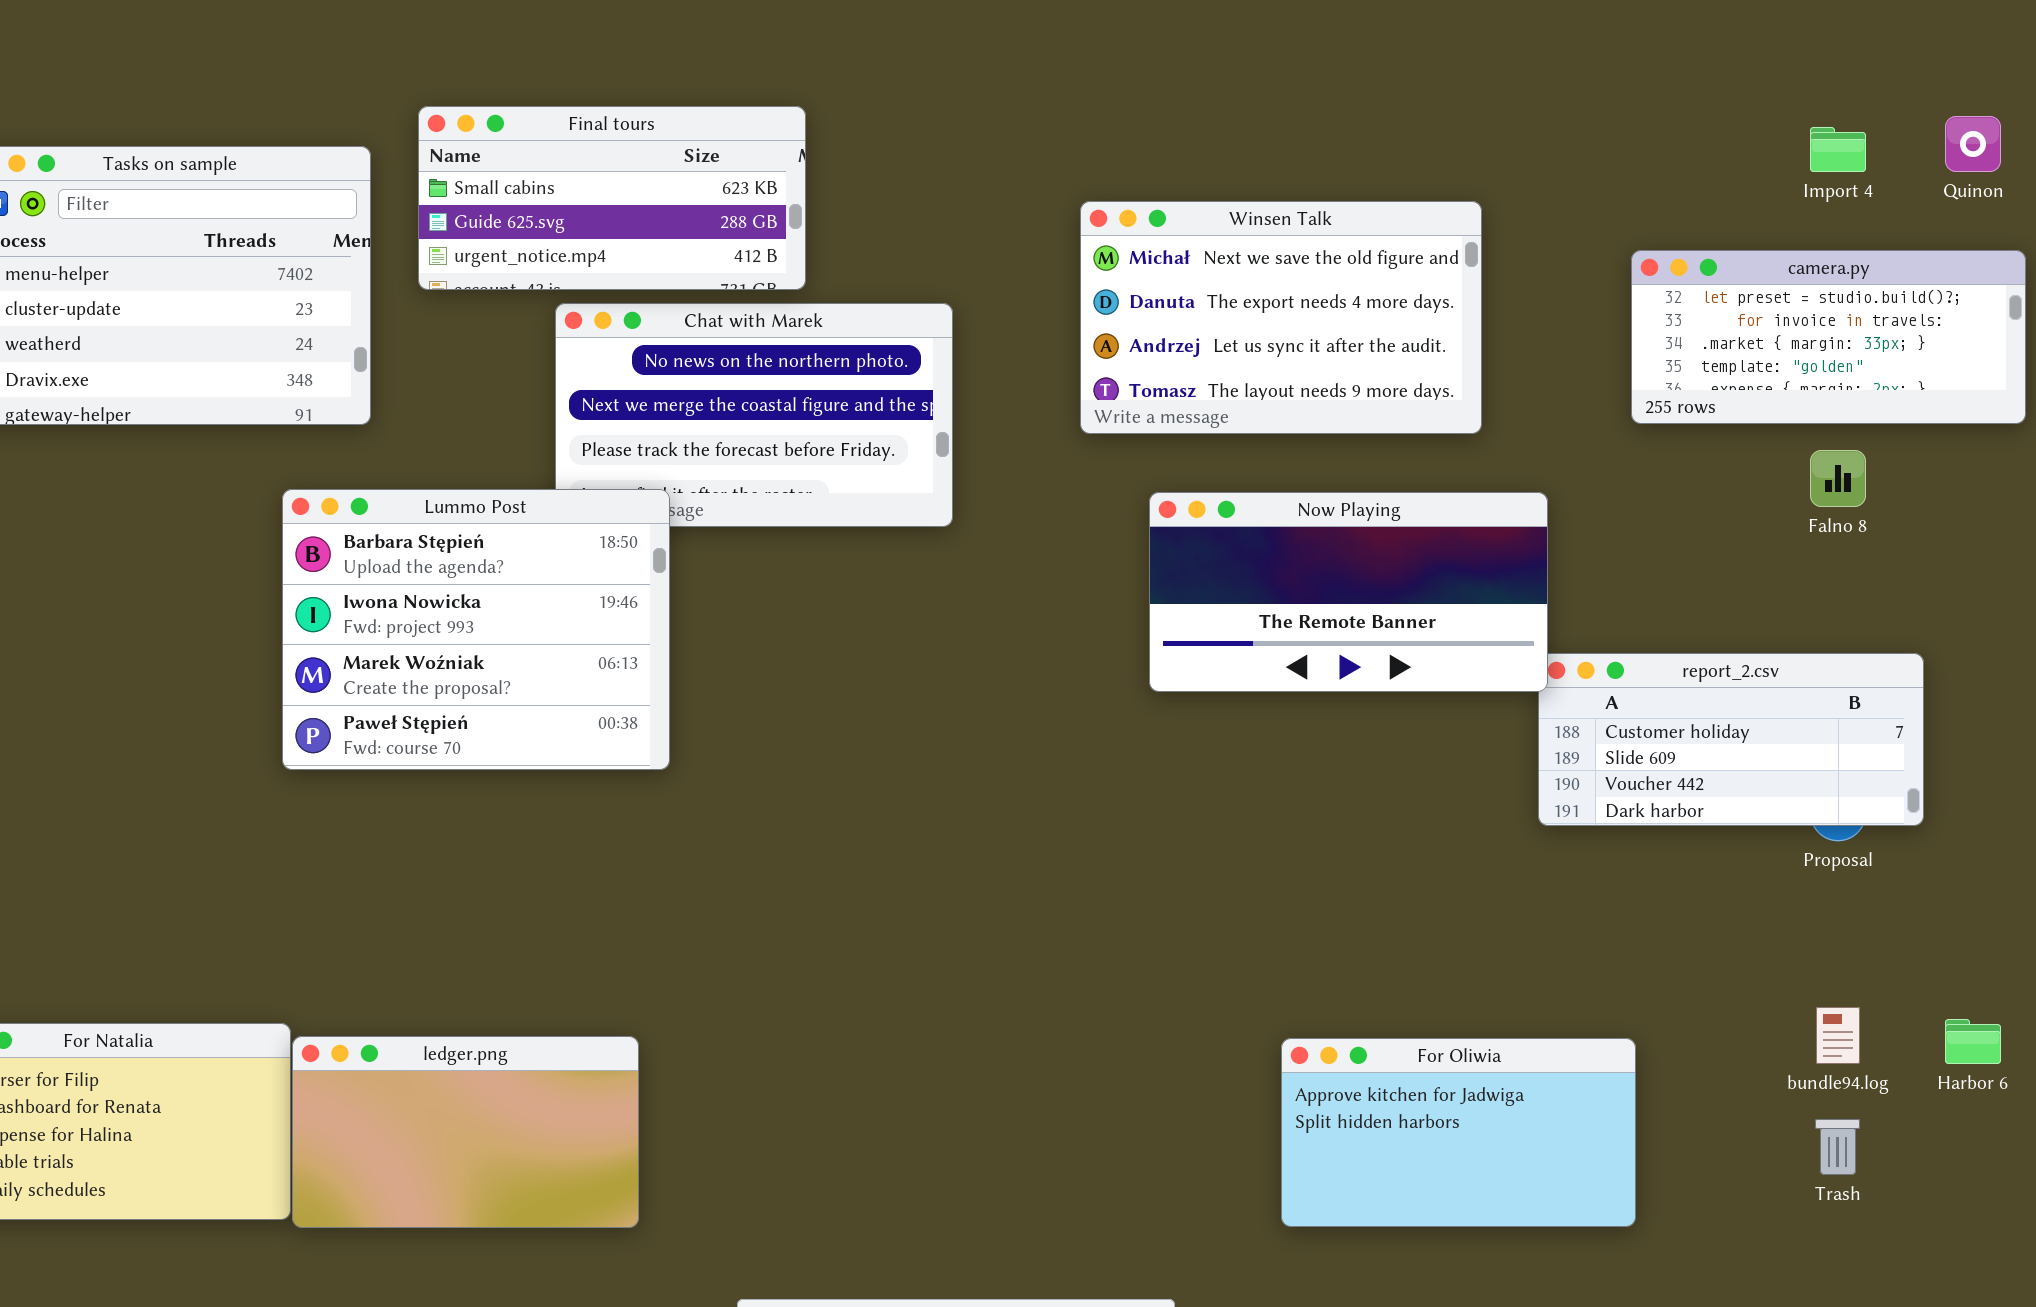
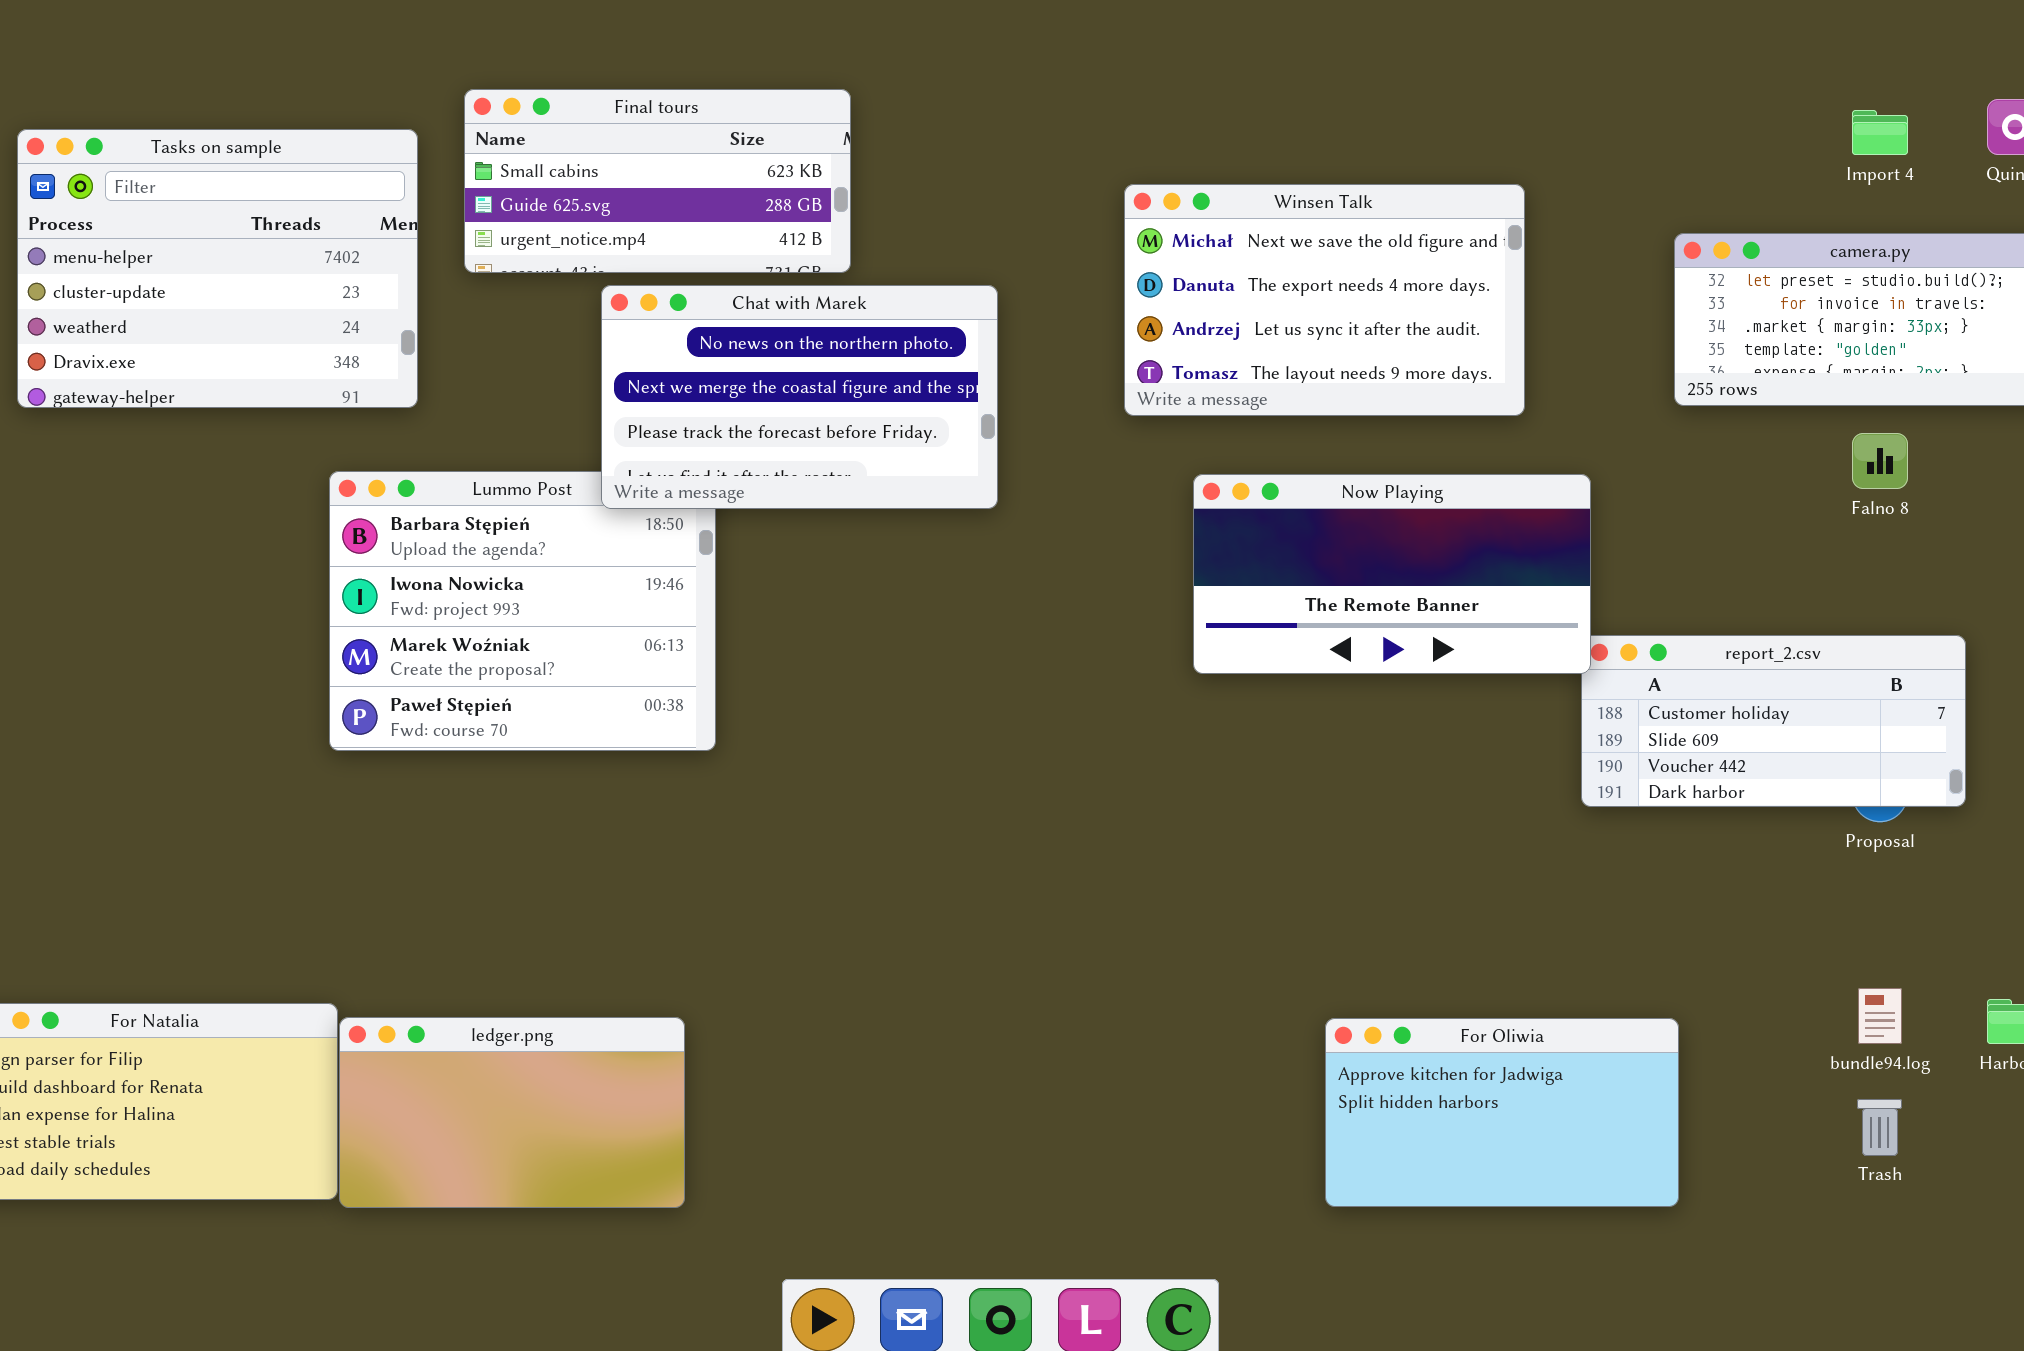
Chat with Marek: [555,303,953,527] -> [601,285,998,509], raised

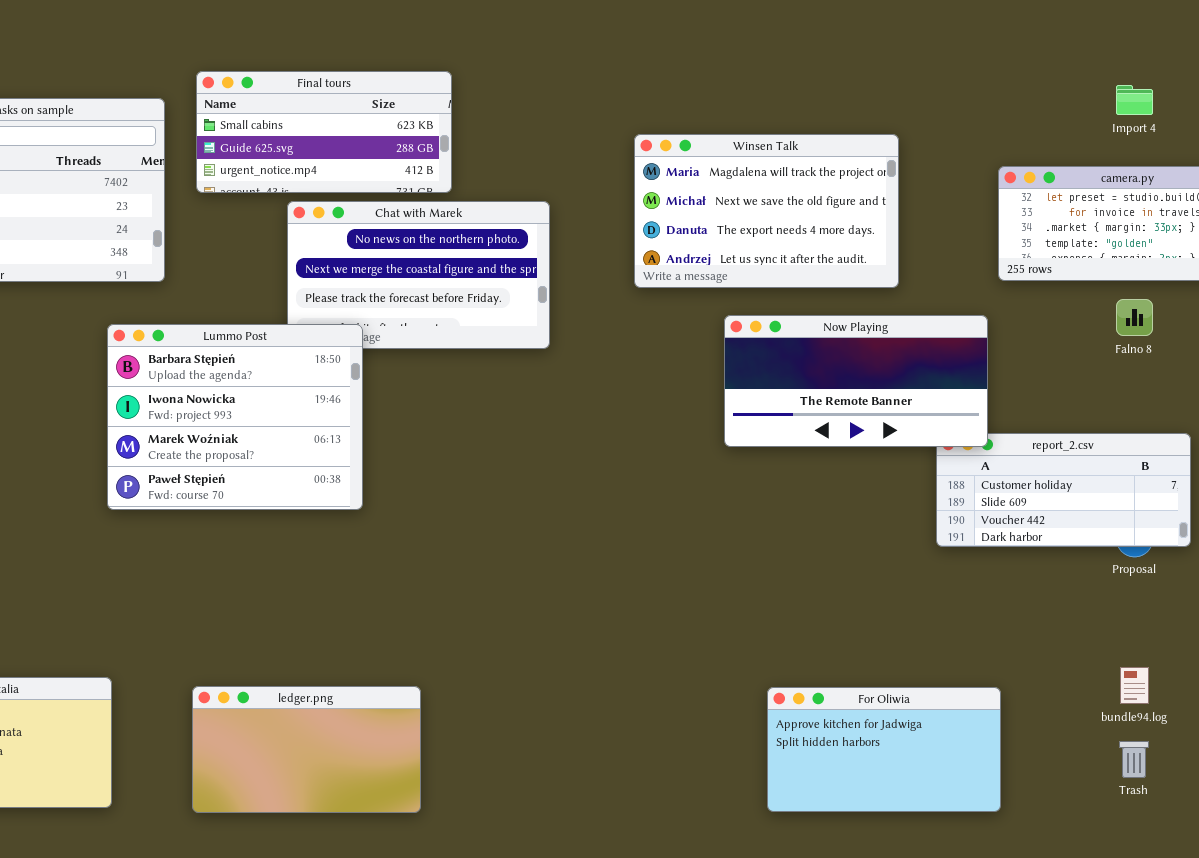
Winsen Talk: [1124,184,1525,416] -> [634,134,899,288], scrolled up 1 row
Lummo Post: [329,471,716,751] -> [107,324,363,510], raised
Now Playing: [1193,474,1591,674] -> [724,315,988,447], moved
ledger.png: [339,1017,685,1208] -> [192,686,421,813], moved

